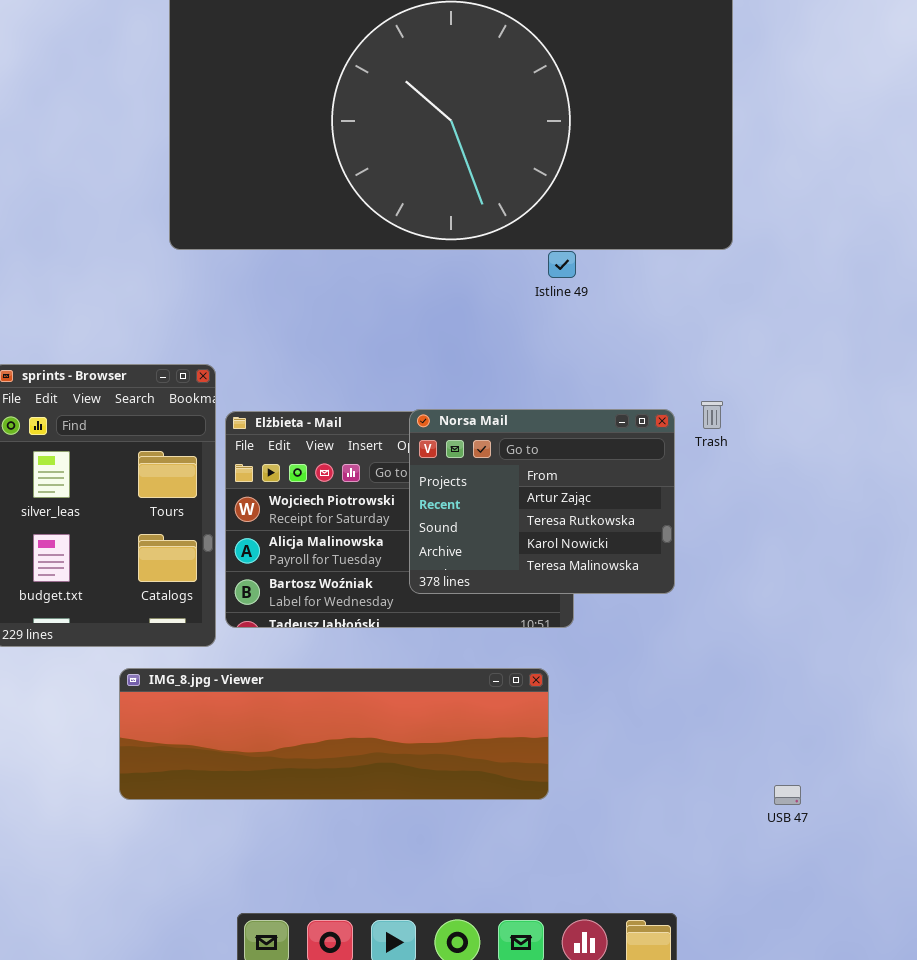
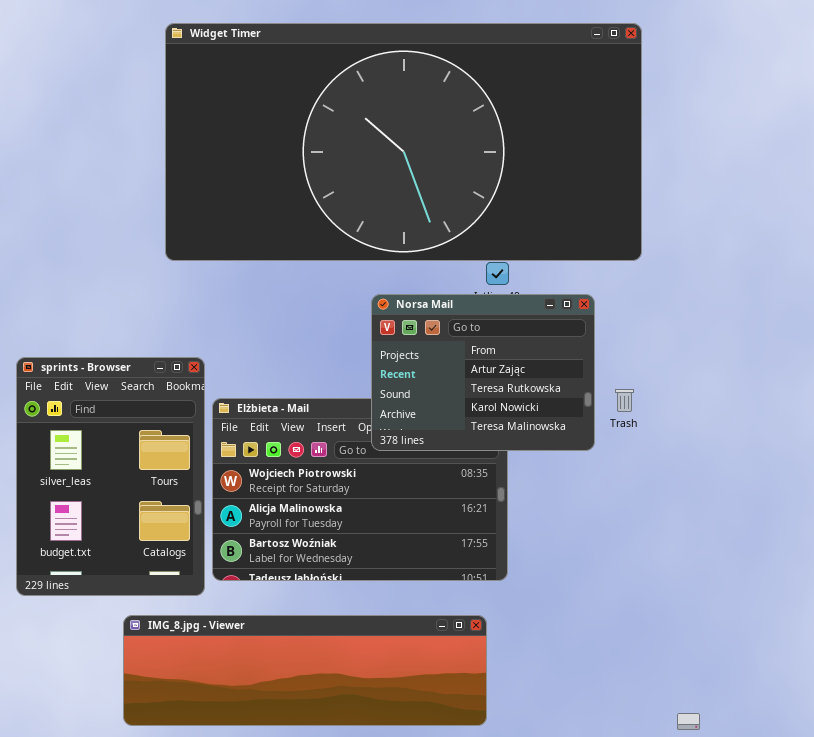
Norsa Mail: [409,409,675,594] -> [371,294,595,451], moved

